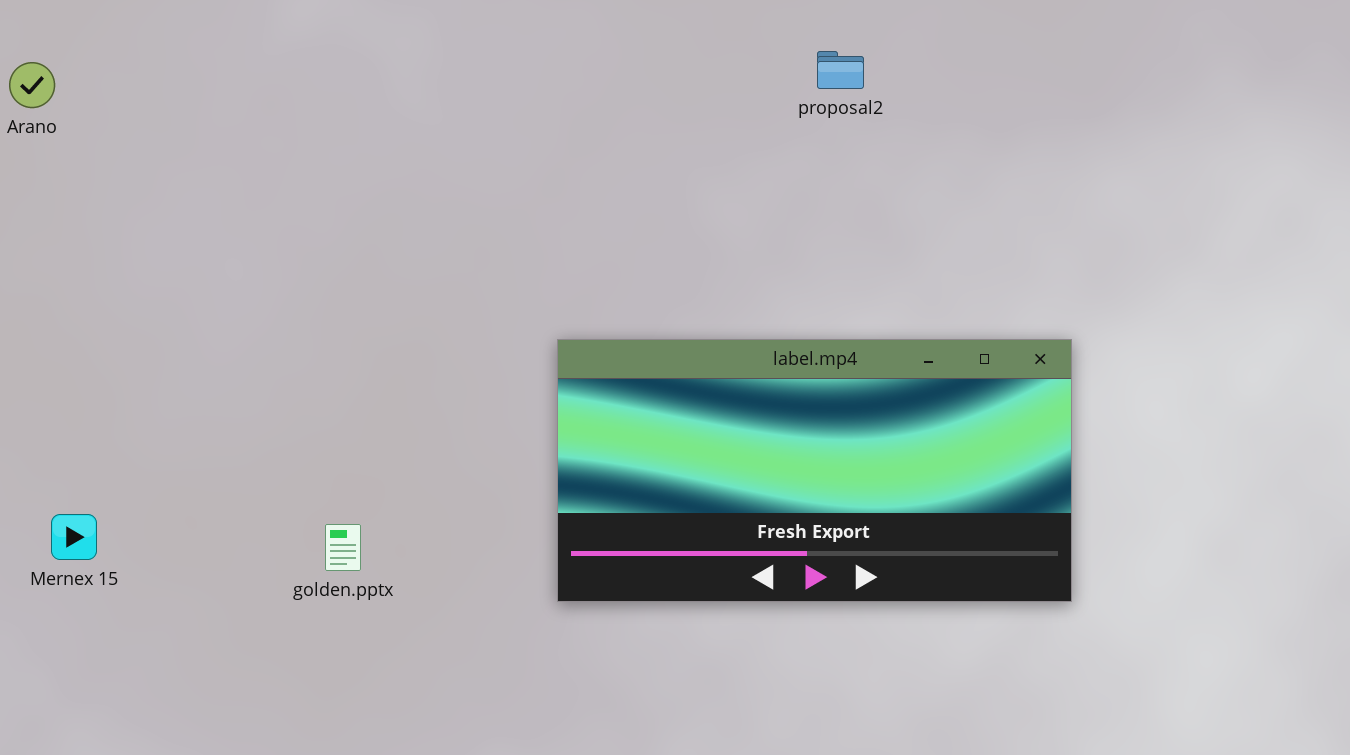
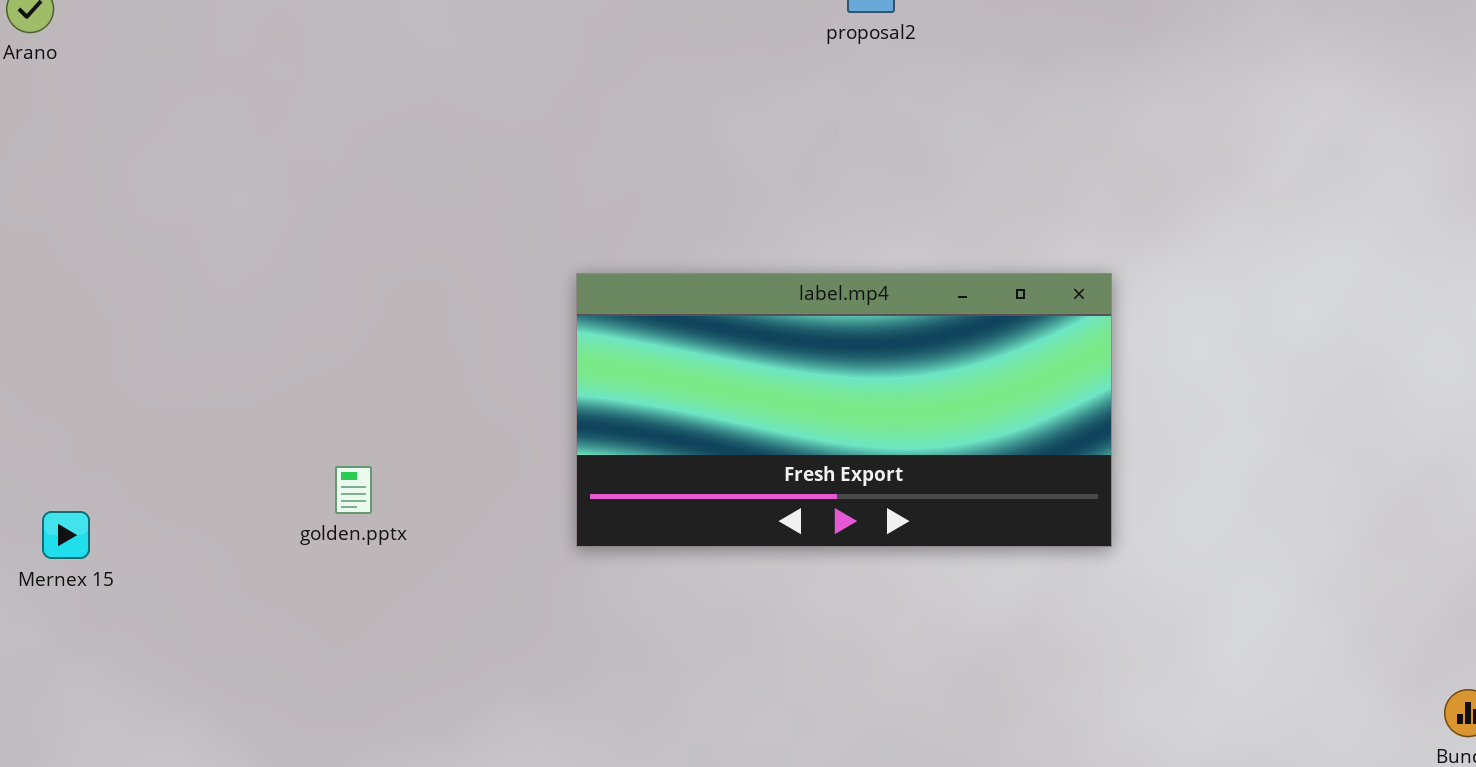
Mernex 15: [51,514,97,560] -> [42,511,90,559], moved

